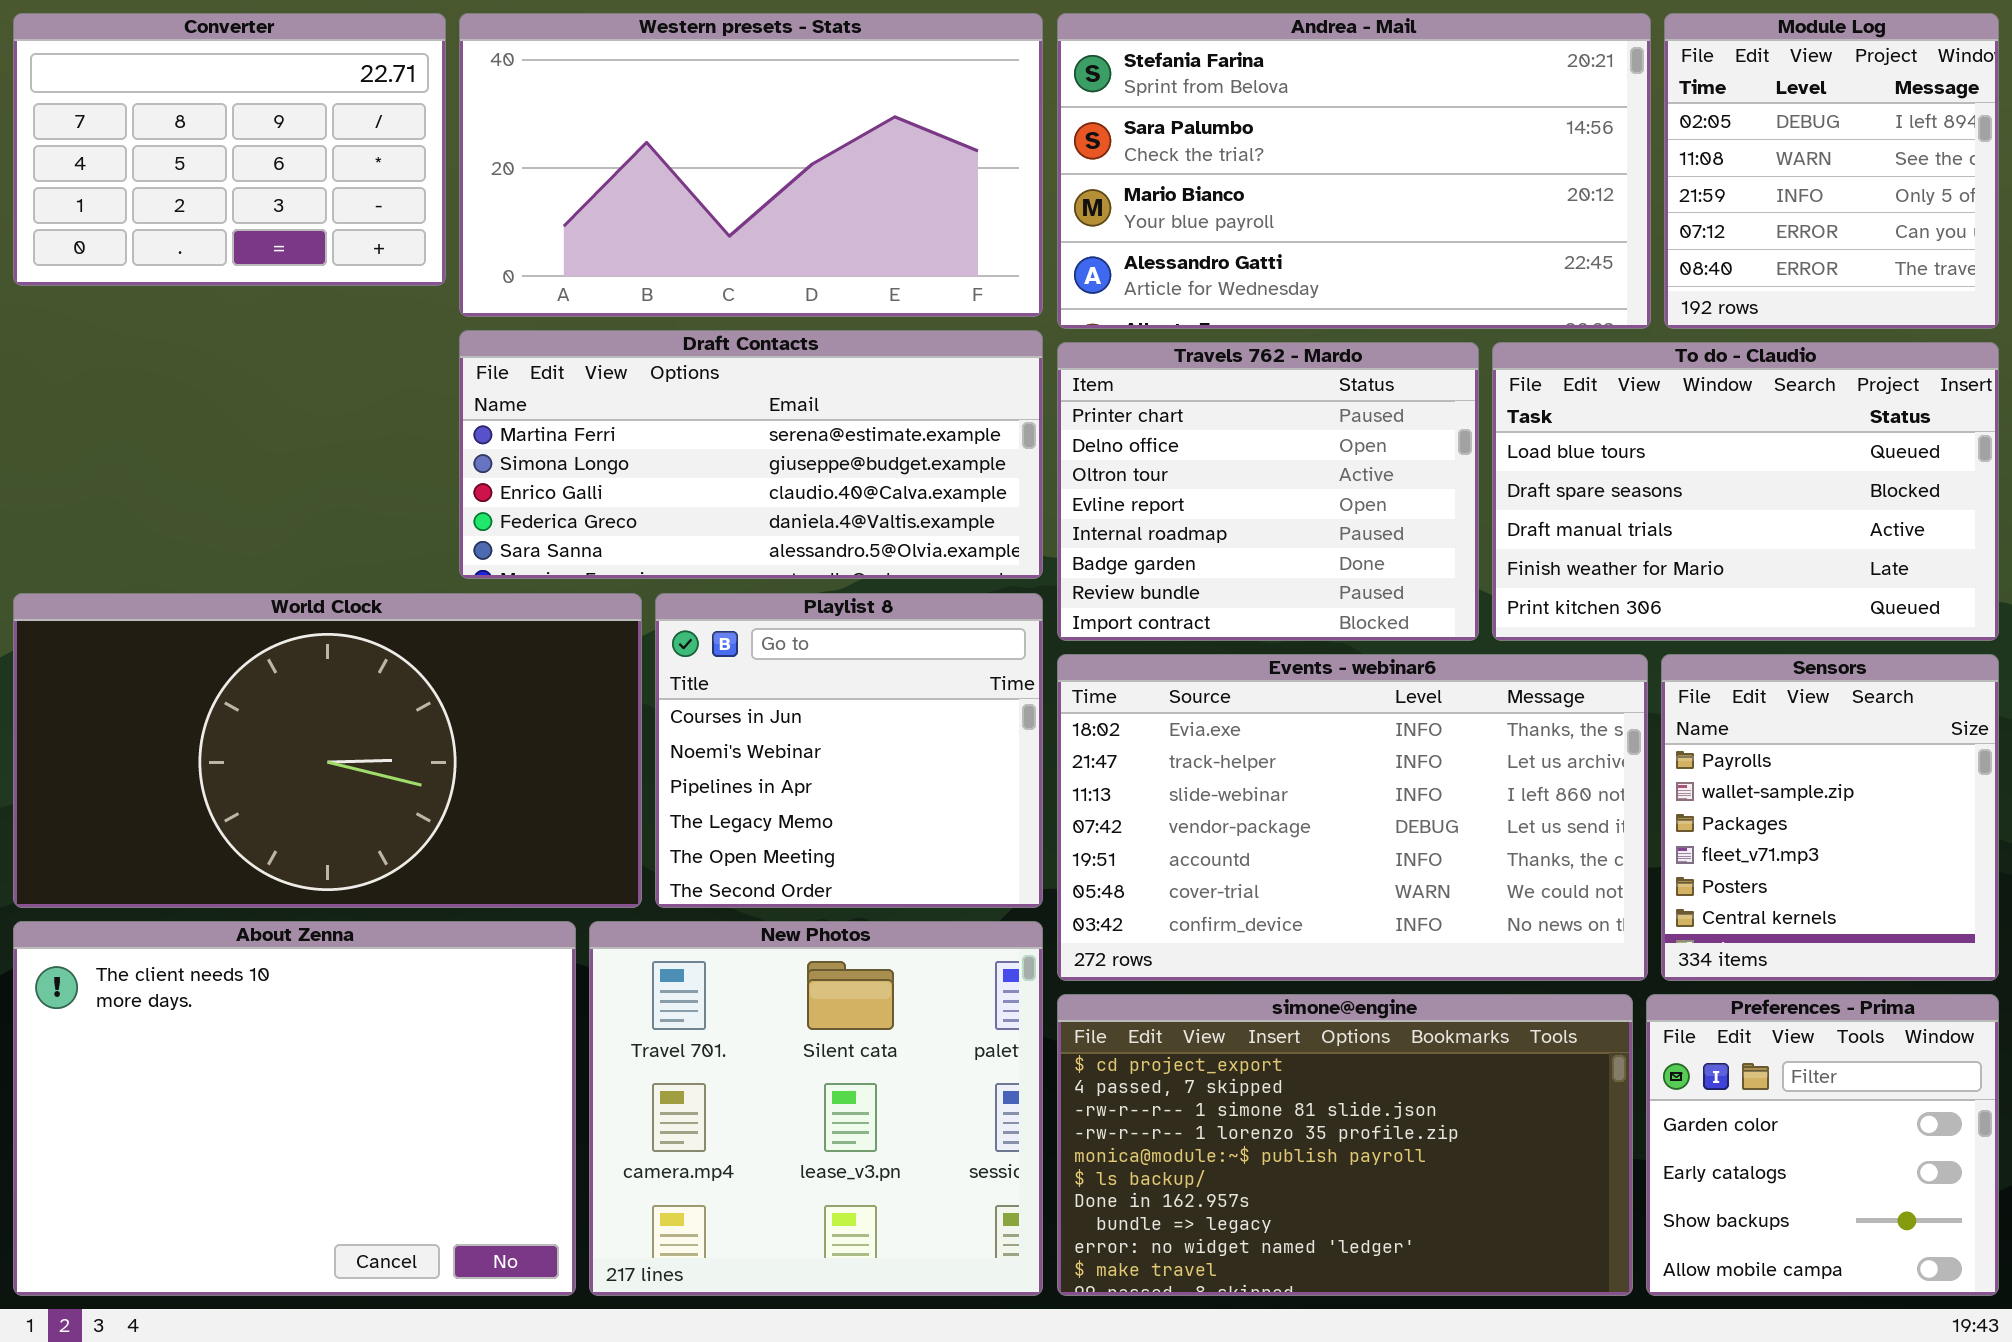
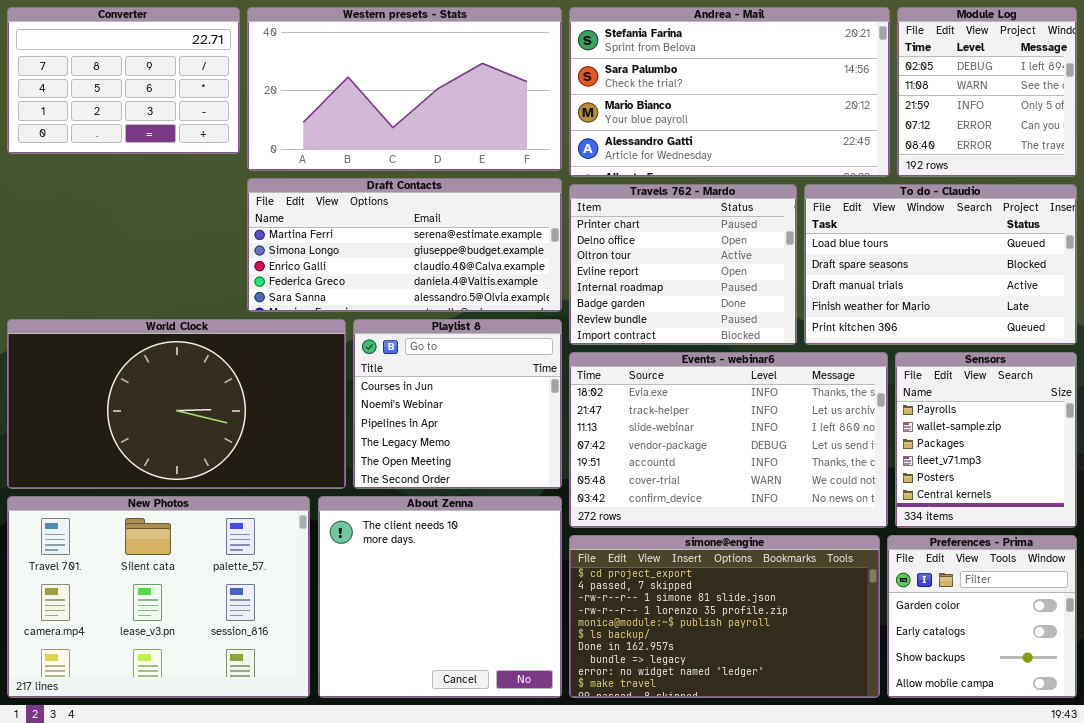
About Zenna: [13,921,576,1296] -> [318,496,562,698], moved, resized
New Photos: [589,921,1043,1296] -> [7,496,310,698], moved, resized

